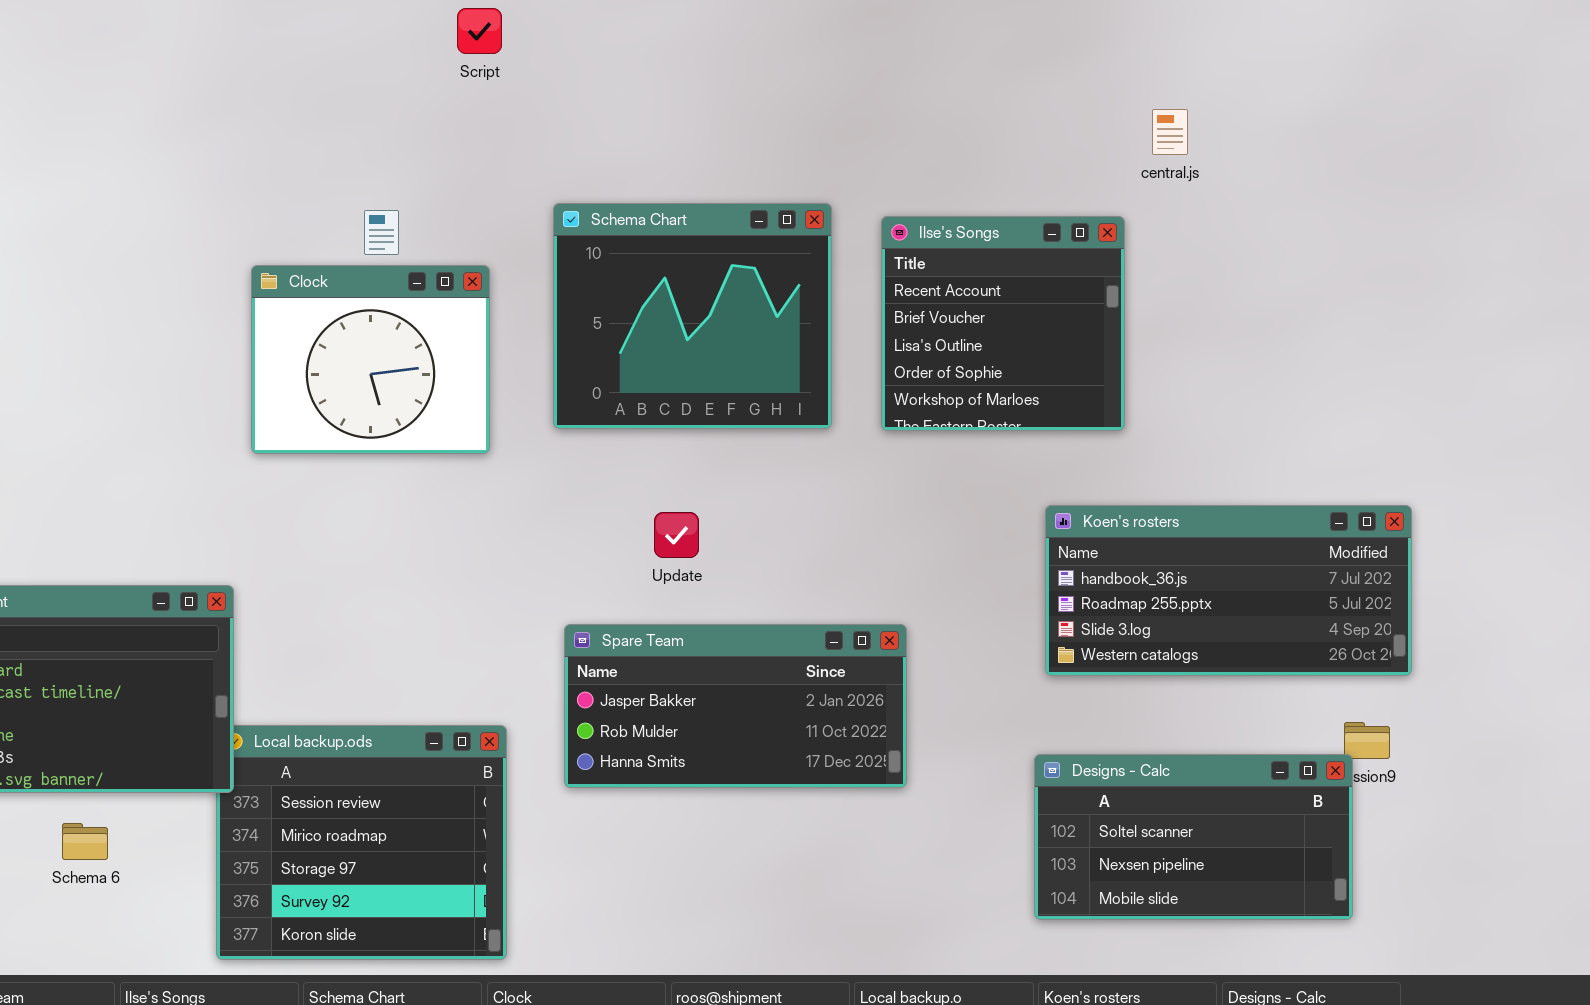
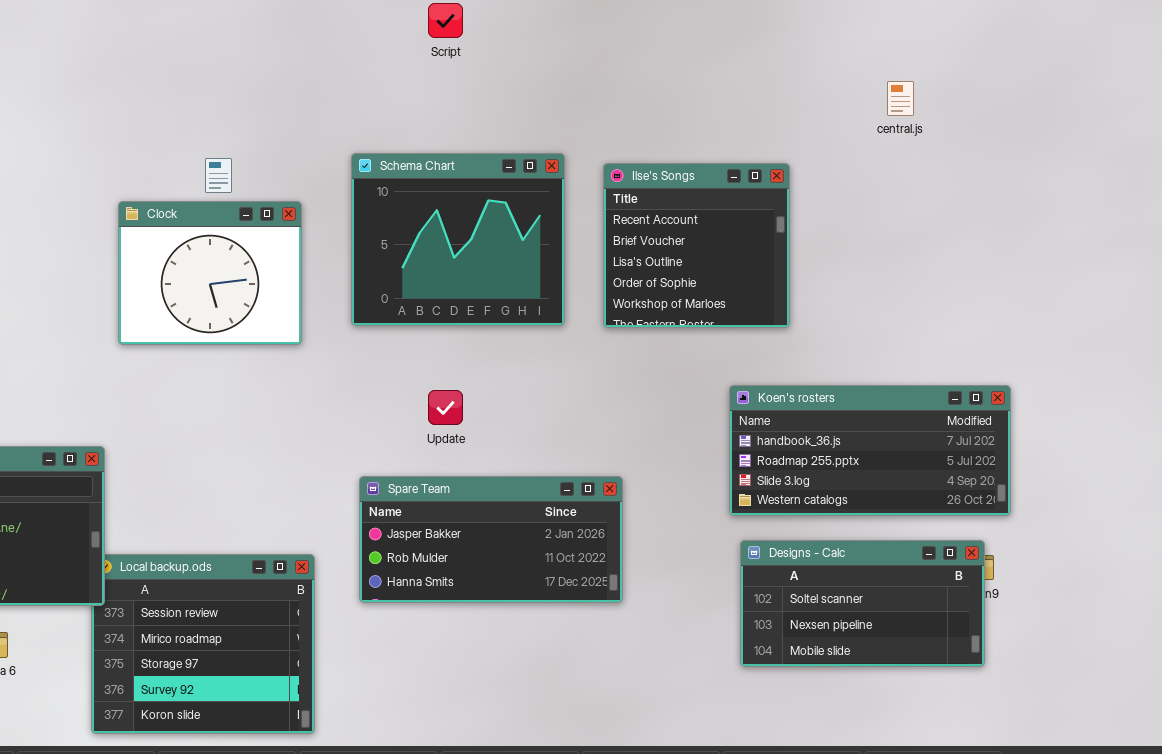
Script: [457,8,502,54] -> [428,3,463,38], moved
central.js: [1152,109,1188,155] -> [887,81,914,116], moved
Designs - Calc: [1034,754,1353,920] -> [740,540,985,667], moved

